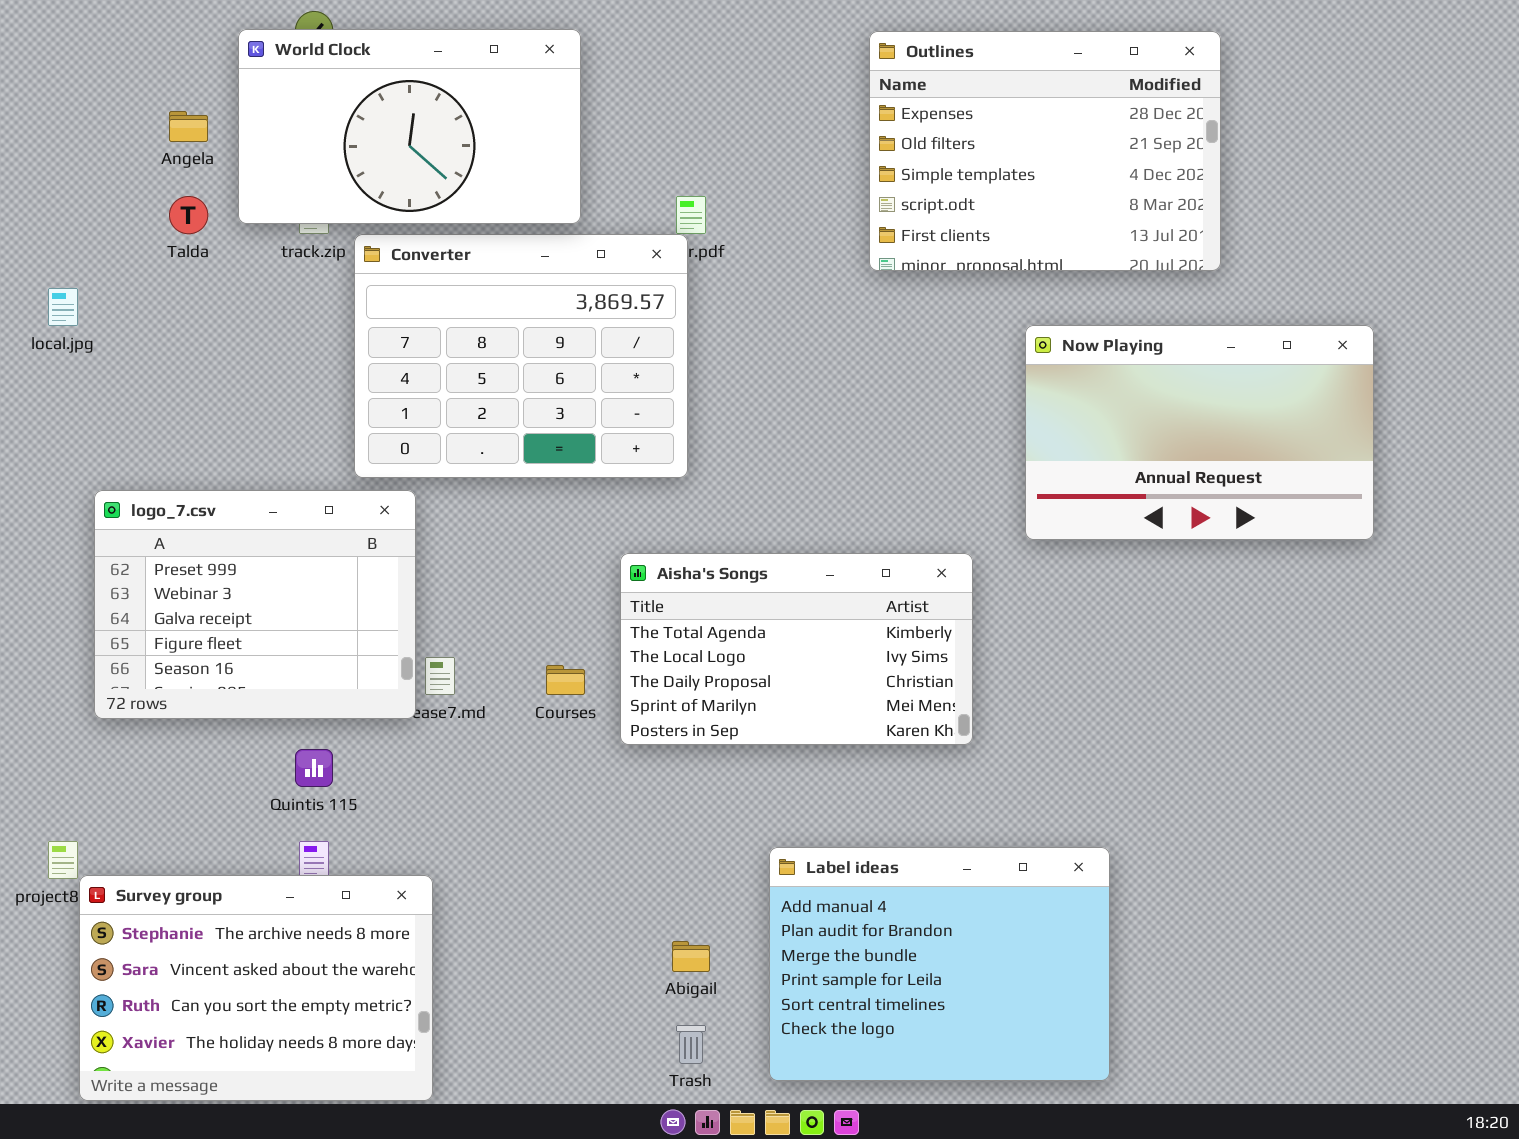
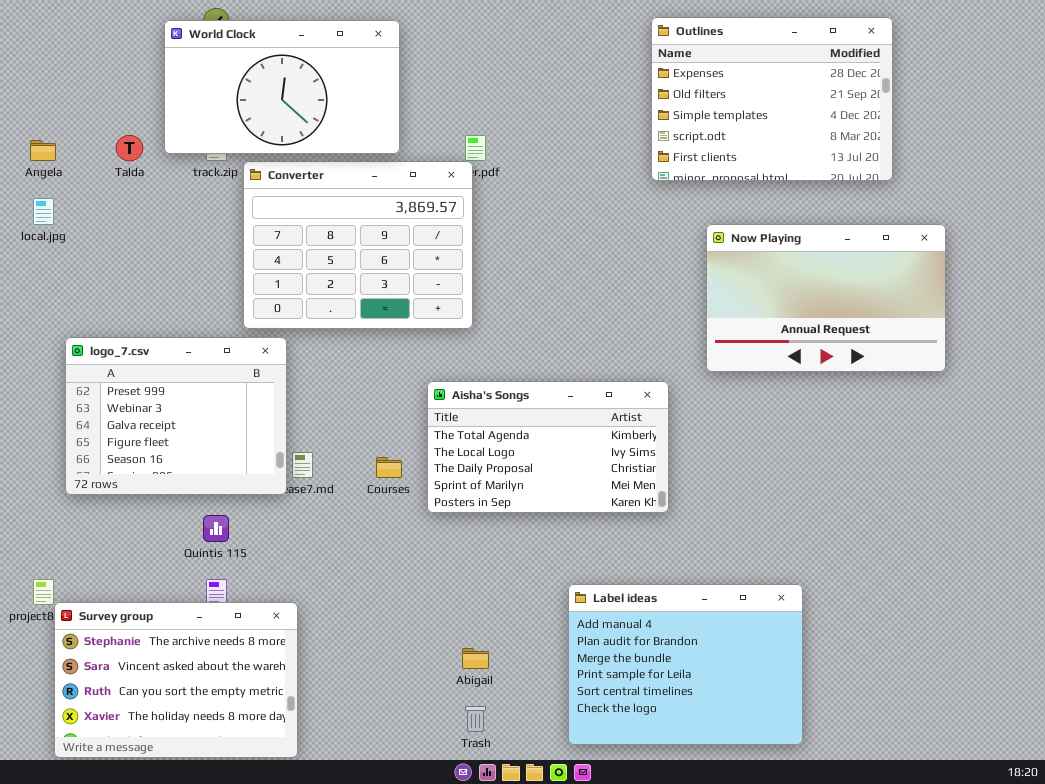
Outlines: [869,31,1221,271] -> [651,17,893,181], moved
Angela: [169,111,208,142] -> [30,140,56,161], moved
Label ideas: [769,847,1110,1081] -> [568,584,803,745], moved

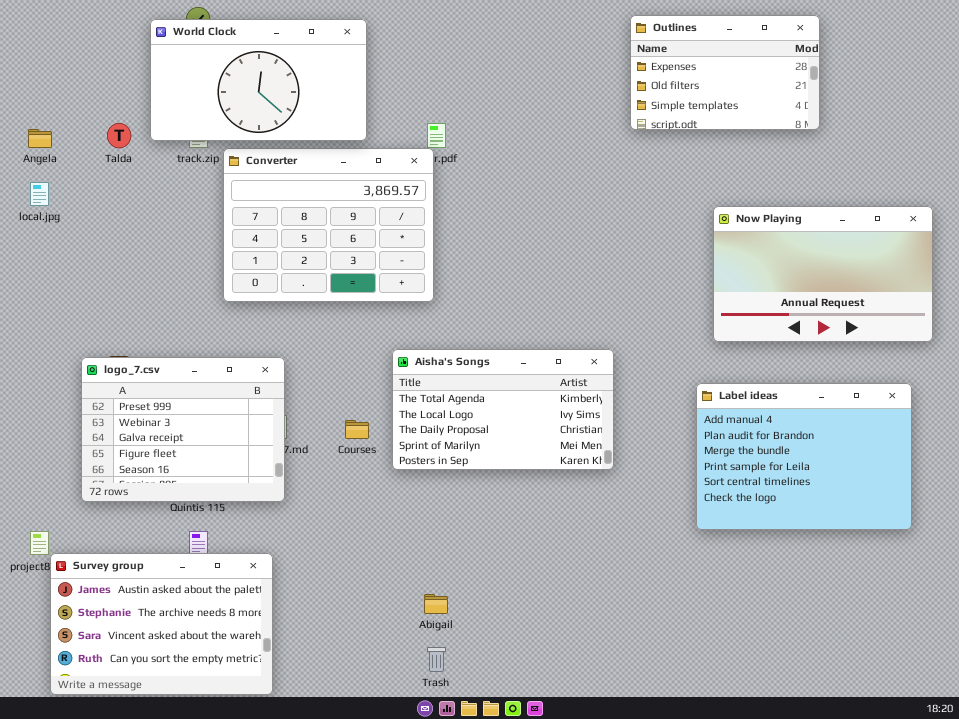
Outlines: [651,17,893,181] -> [630,15,820,130], resized
Now Playing: [706,224,946,372] -> [713,206,933,342], moved
logo_7.csv: [65,337,287,495] -> [81,357,285,502], moved
Label ideas: [568,584,803,745] -> [696,383,912,530], moved
Survey group: [54,602,298,758] -> [50,553,273,695], scrolled up 1 row

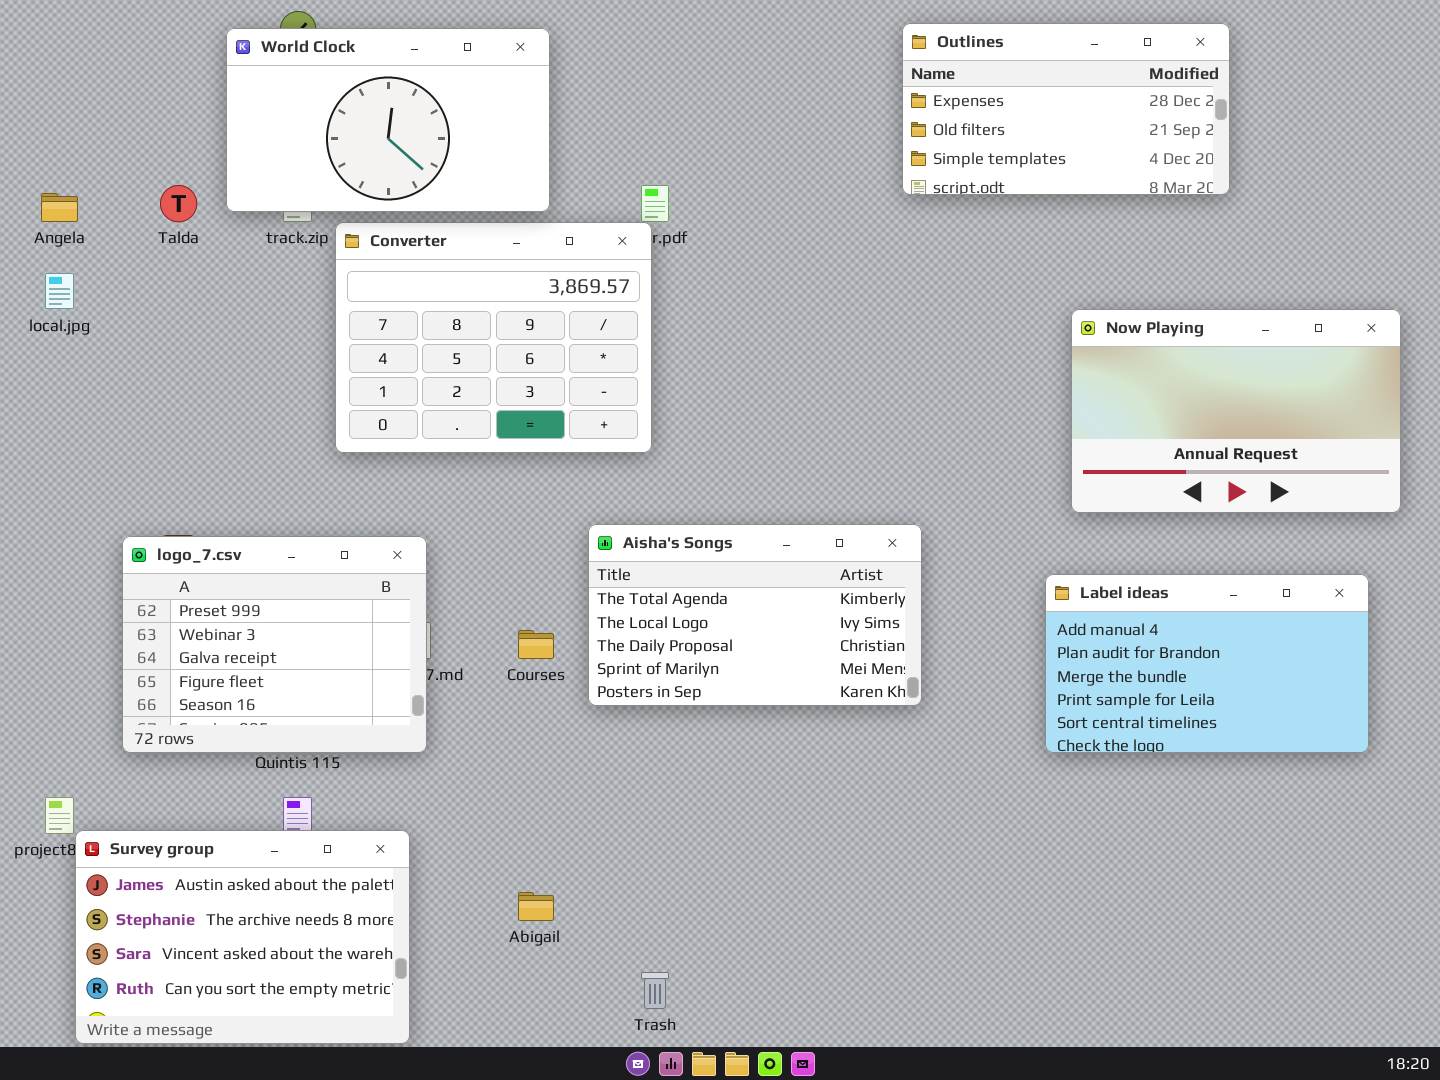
Outlines: [630,15,820,130] -> [902,23,1230,195], resized
Label ideas: [696,383,912,530] -> [1045,574,1369,753], resized
Abigail: [424,594,448,614] -> [518,892,554,921], moved

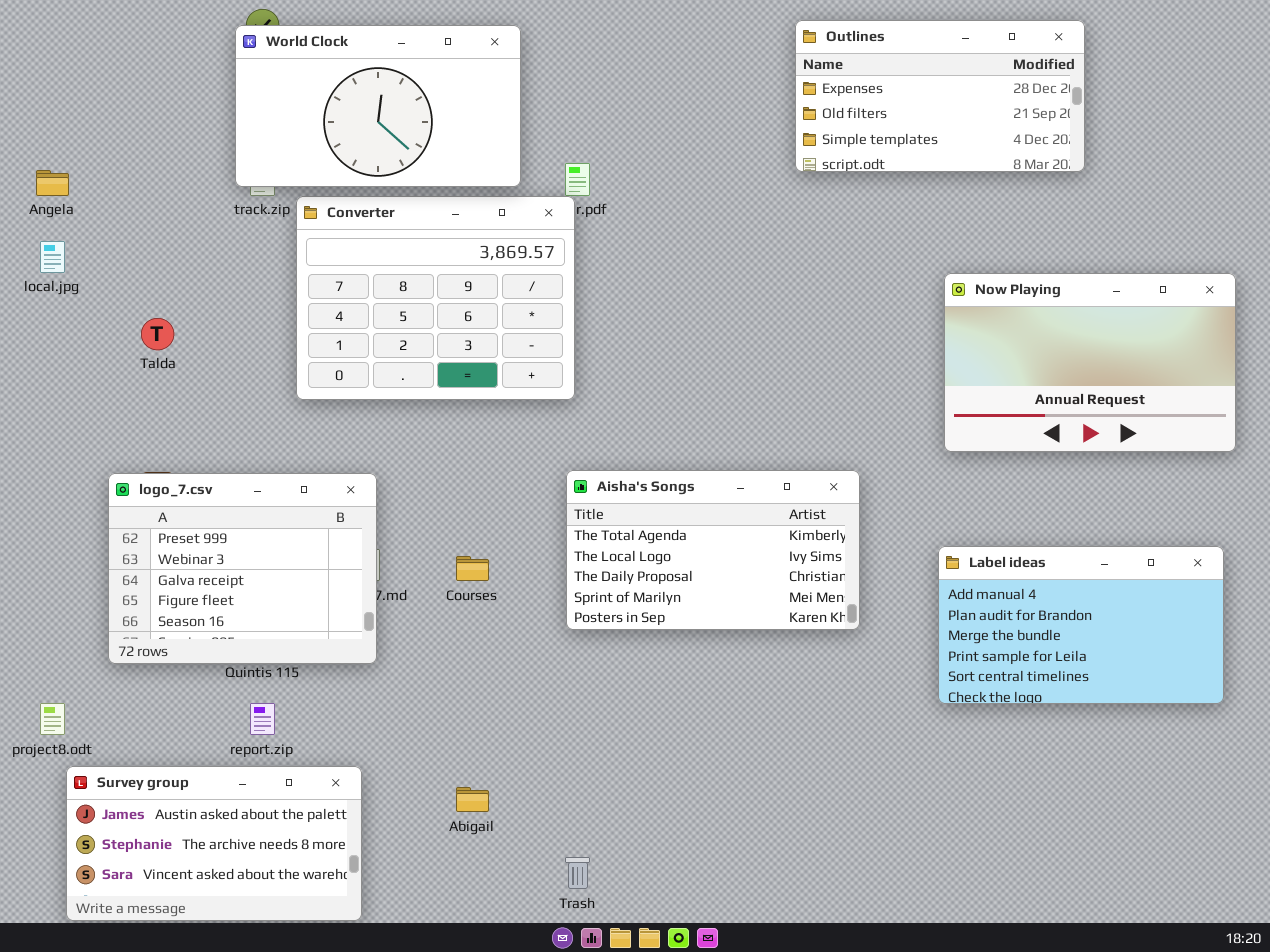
World Clock: [226,28,550,212] -> [235,25,521,187], moved
Talda: [160,185,197,222] -> [141,318,174,350], moved
Aisha's Songs: [588,524,922,706] -> [566,470,860,630], moved
Label ideas: [1045,574,1369,753] -> [938,546,1224,704], moved
Survey group: [75,830,410,1044] -> [66,766,362,921], resized

